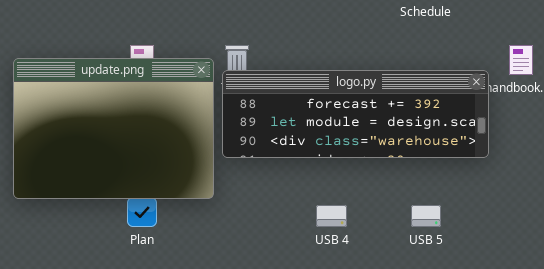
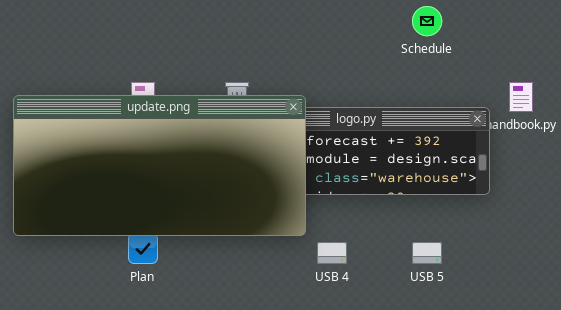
update.png: [13,58,214,199] -> [13,95,306,236], resized

